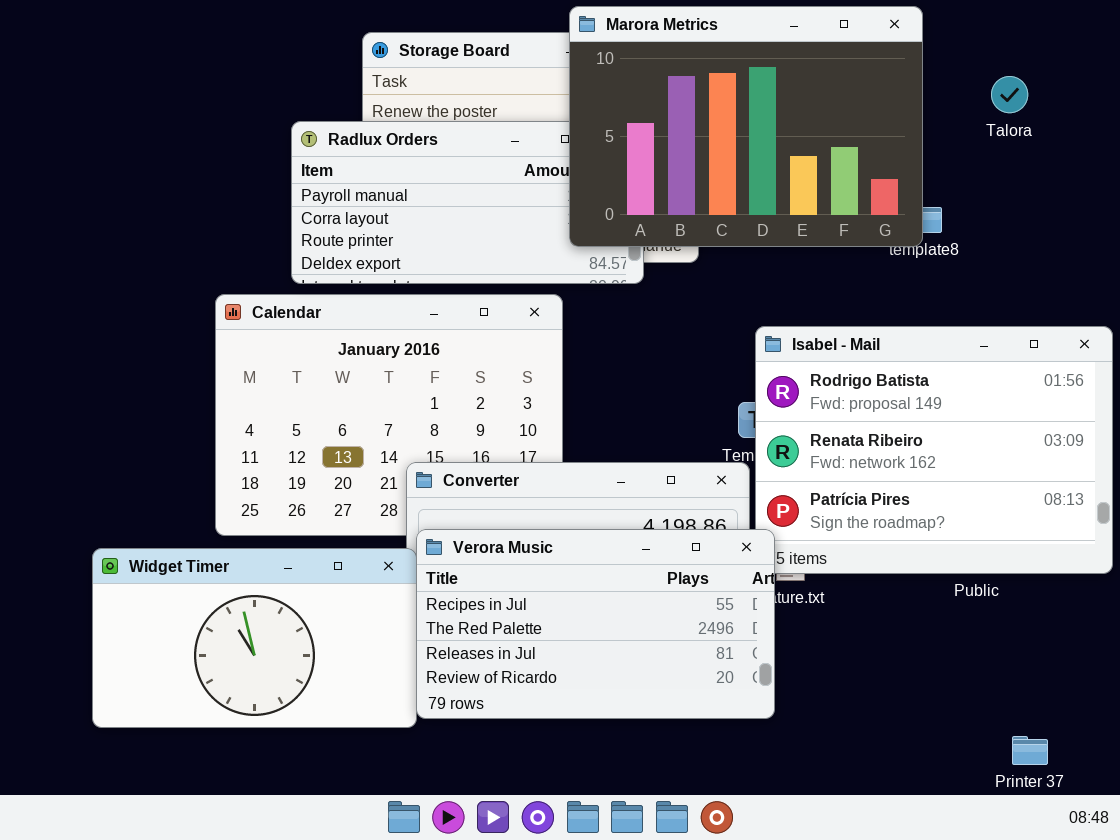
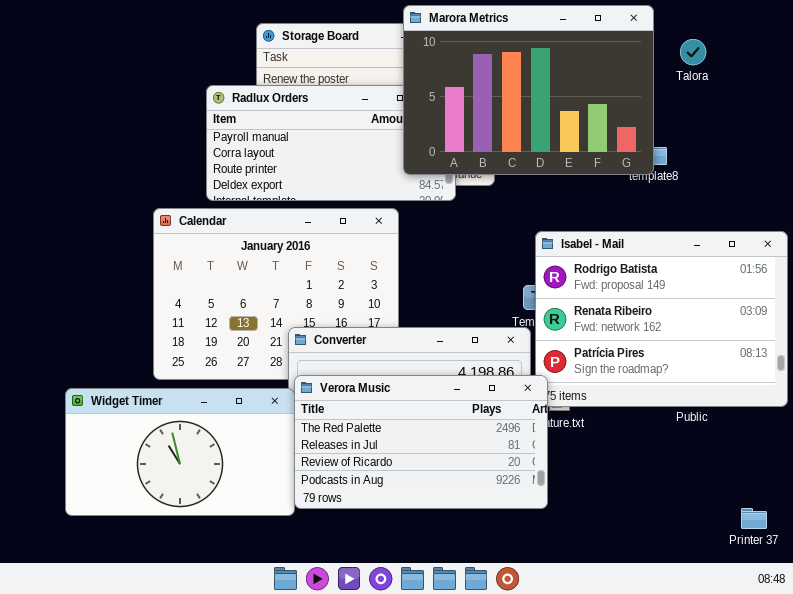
Talora: [991,76,1028,113] -> [680,39,706,65], moved
Verora Music: [416,529,775,719] -> [294,375,548,509], scrolled down 1 row
Printer 37: [1012,736,1048,765] -> [741,508,767,529], moved

